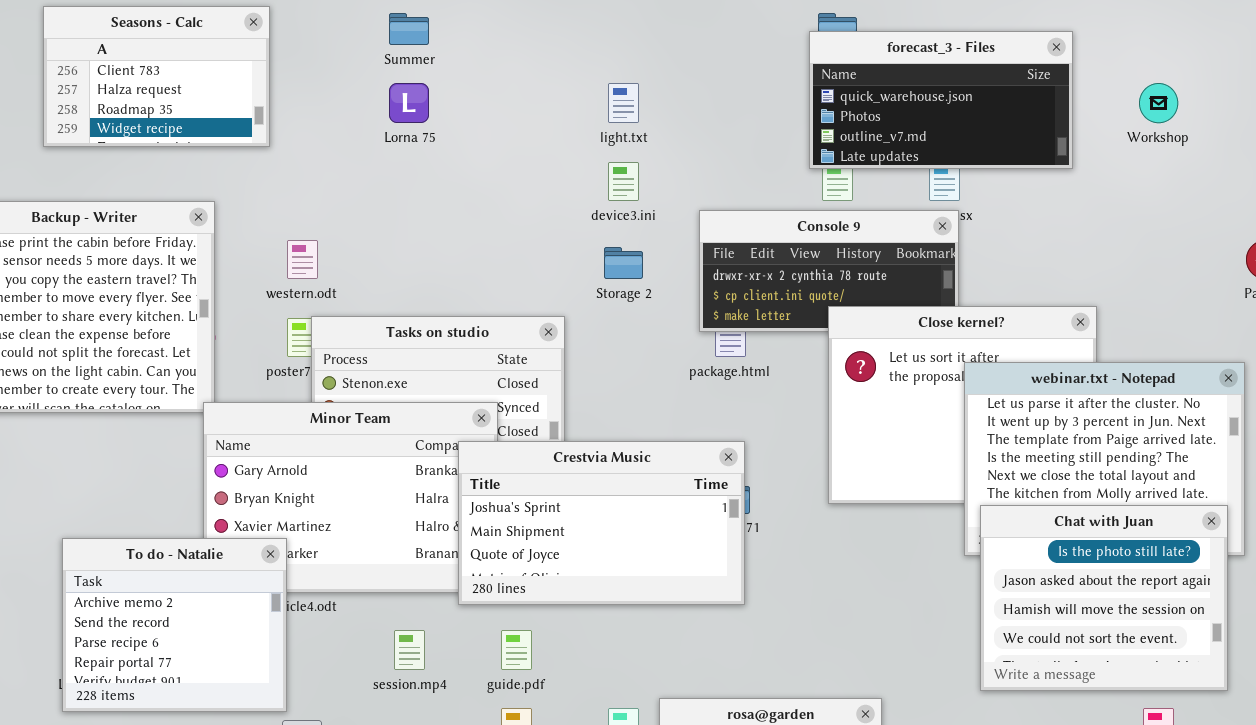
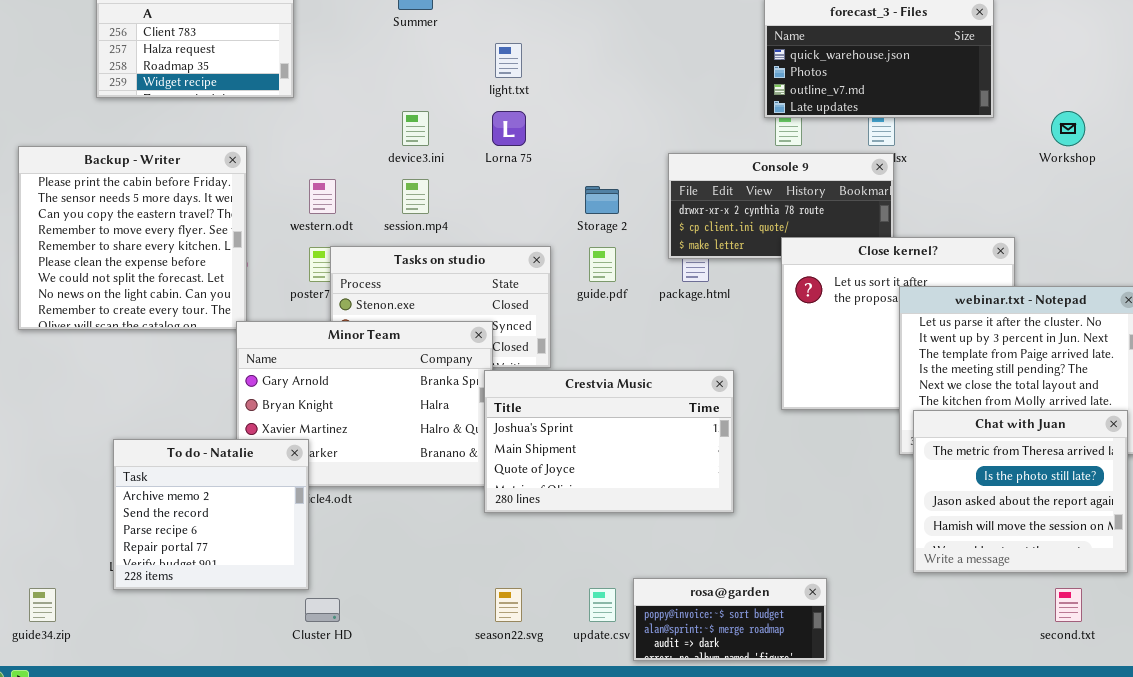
Lorna 75: [389,83,429,123] -> [492,111,526,146], moved
light.txt: [608,83,639,123] -> [495,43,522,78], moved
Workshop: [1139,83,1178,123] -> [1051,111,1085,146], moved
device3.ini: [608,162,639,201] -> [402,111,429,146], moved
Crestvia Music: [458,441,745,605] -> [484,370,734,513], moved
Chat with Juan: [980,505,1228,691] -> [913,410,1128,573], scrolled up 1 row
session.mp4: [394,630,425,670] -> [402,179,429,214], moved
guide.pdf: [501,630,532,670] -> [589,247,616,282], moved

